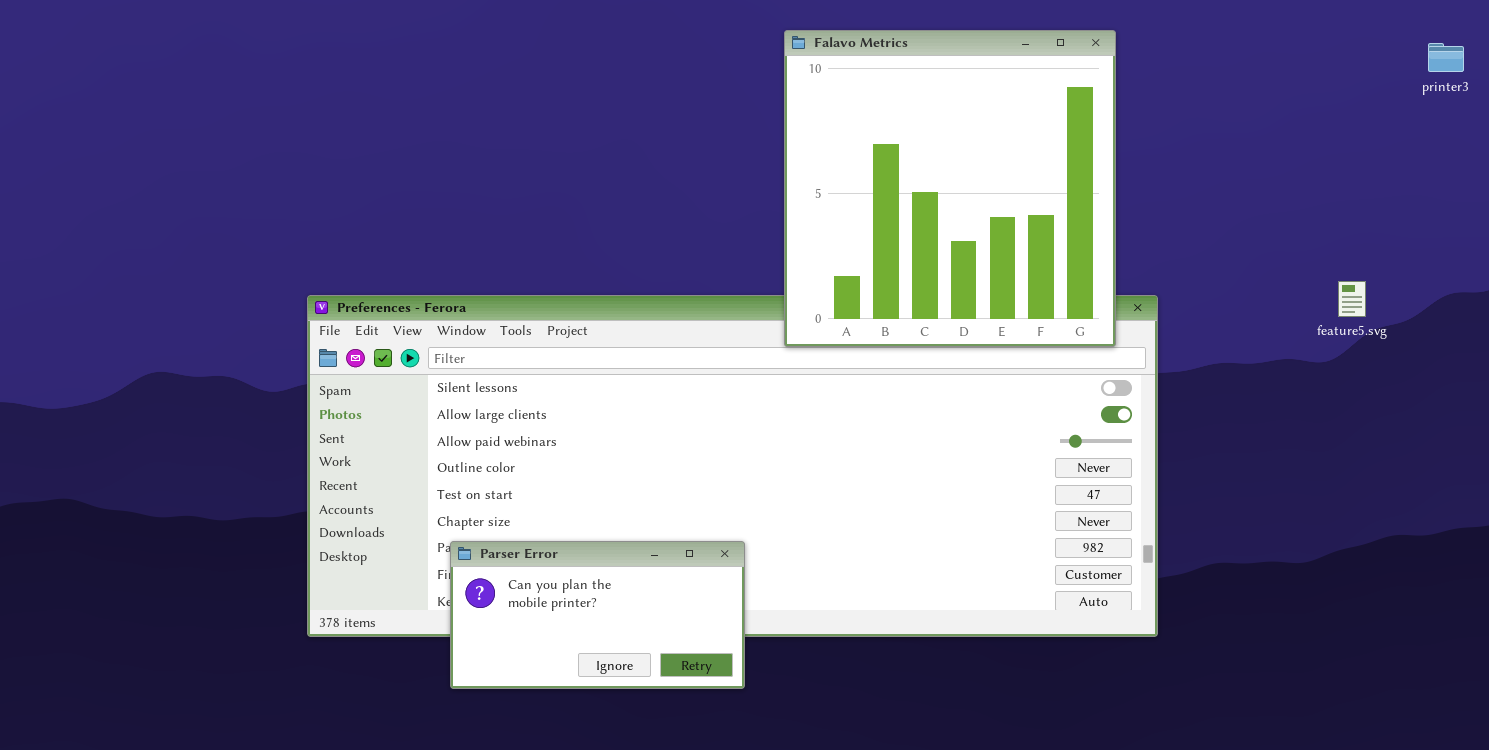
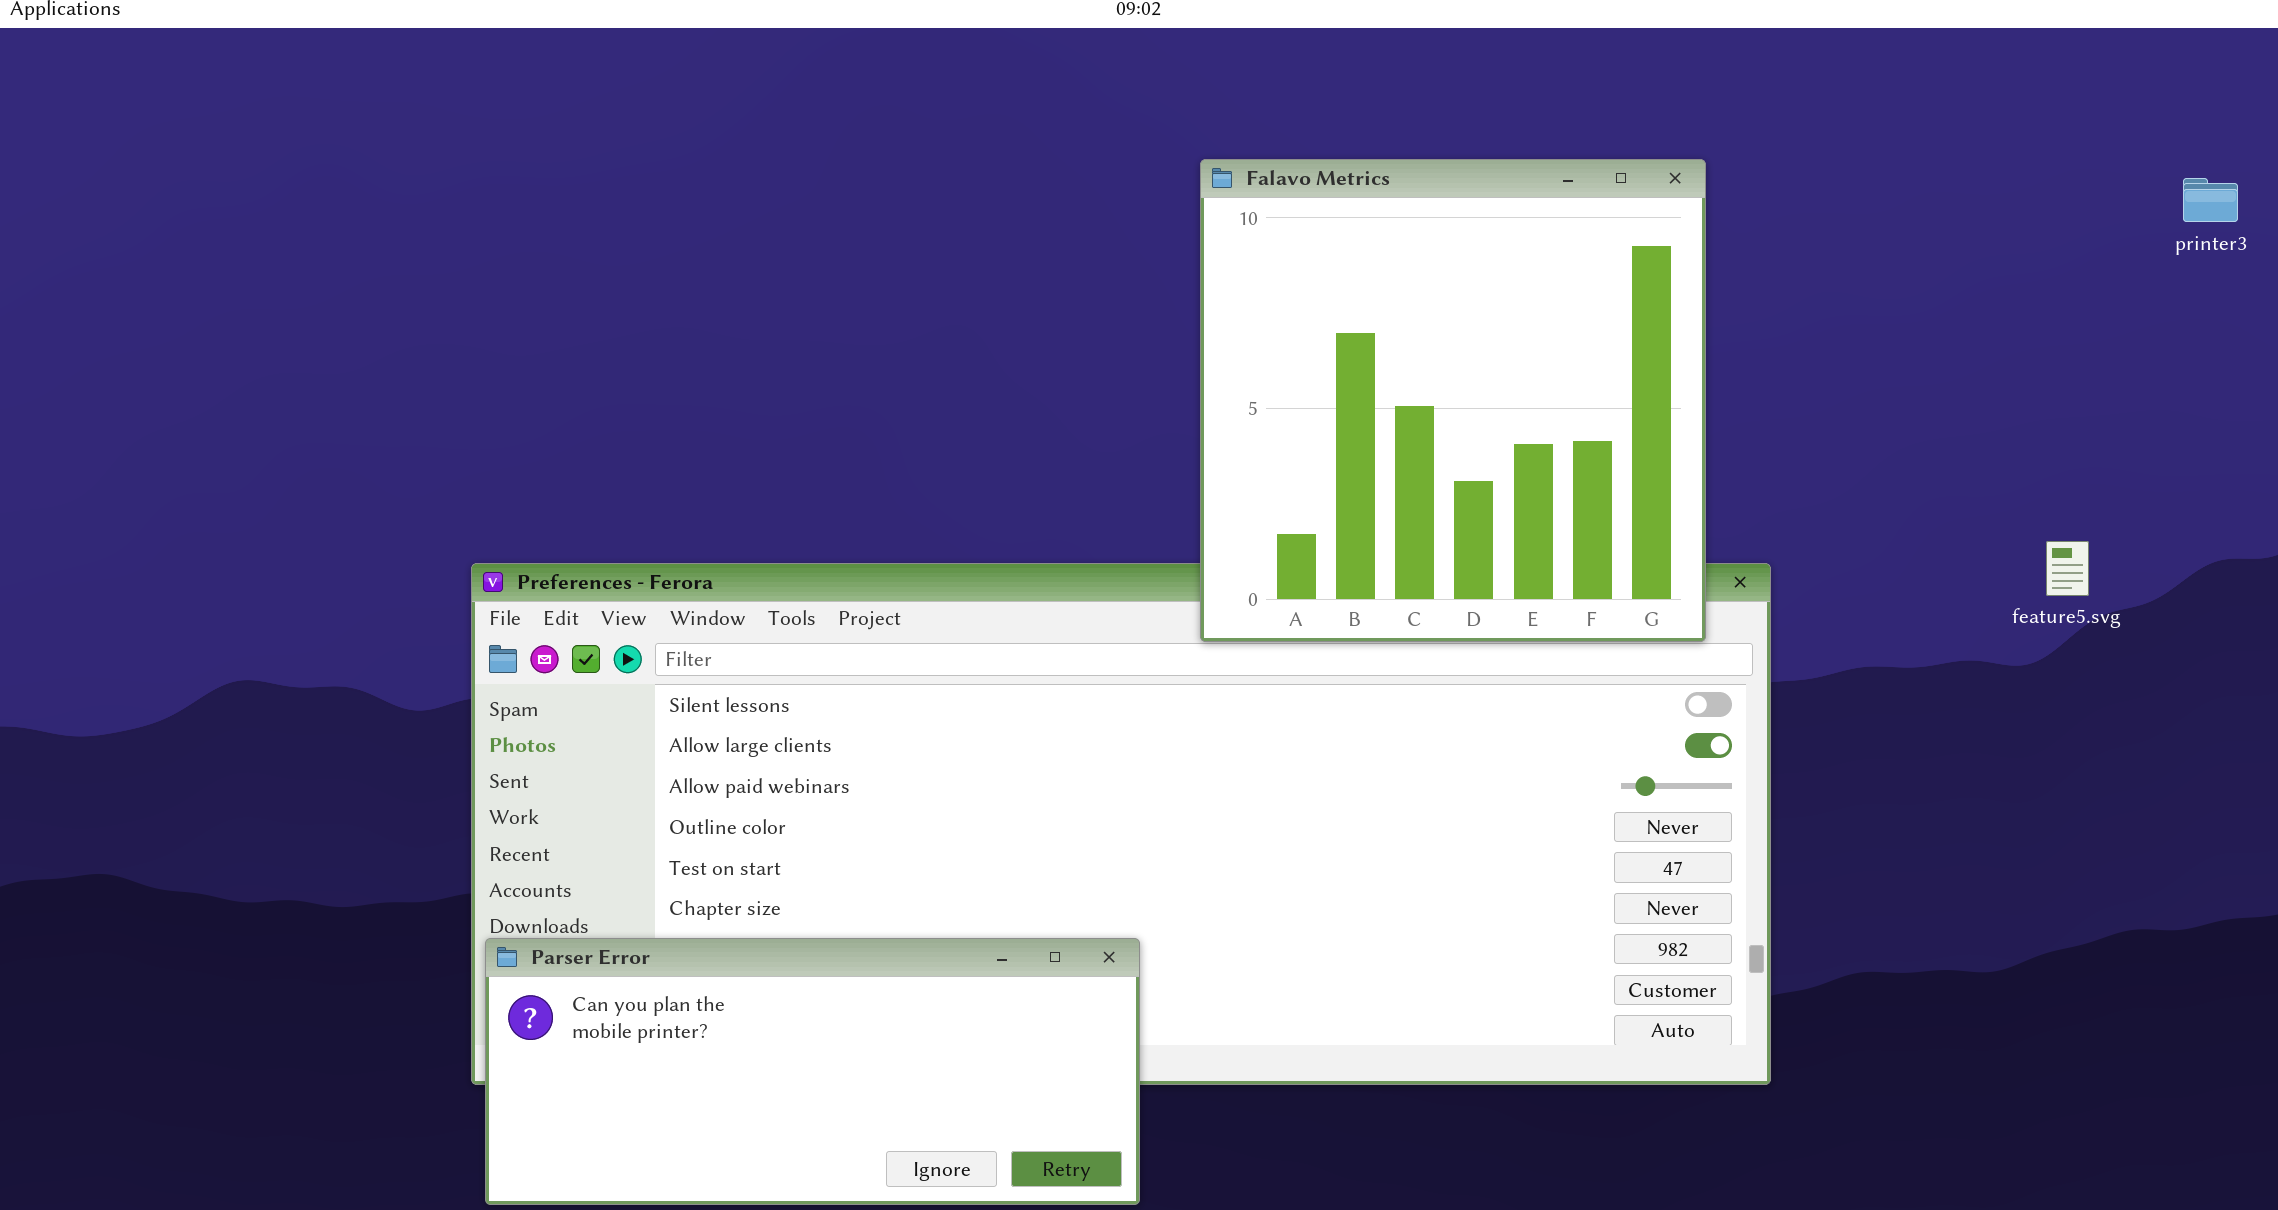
Parser Error: [450,541,745,689] -> [485,938,1140,1205], resized

